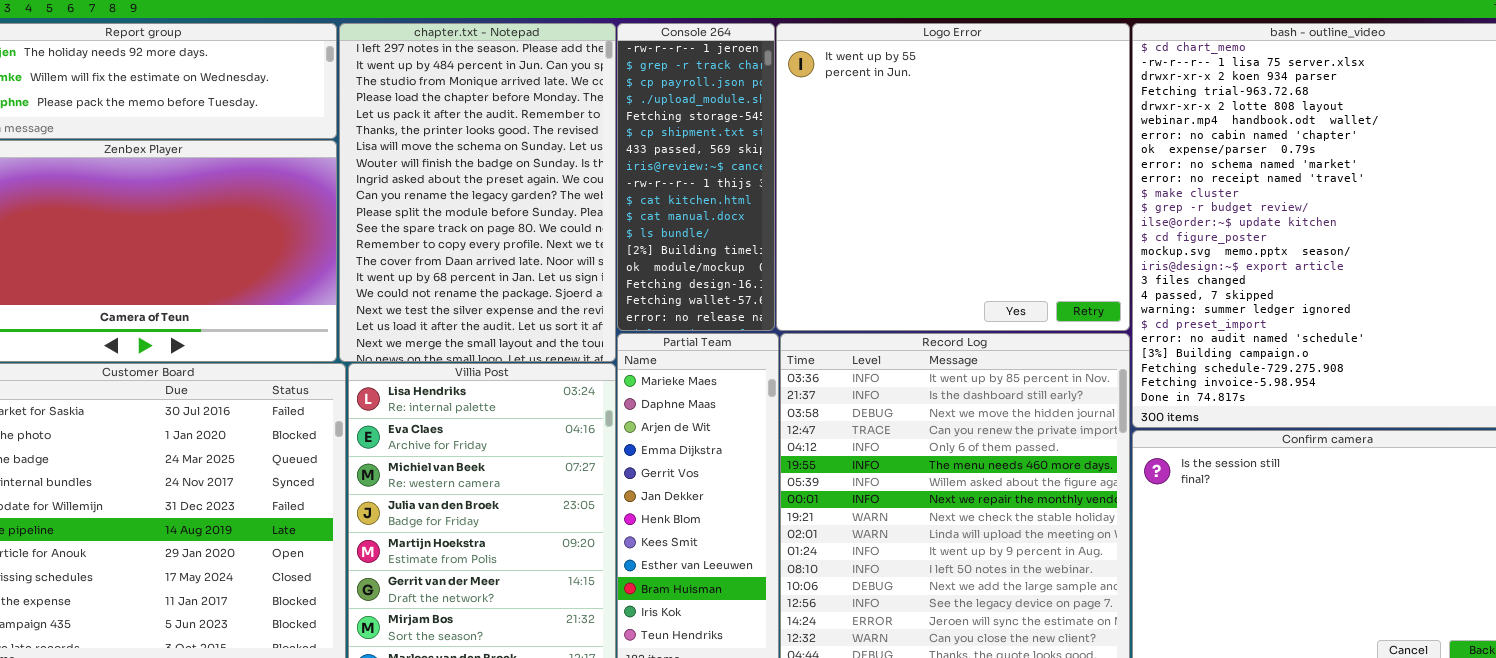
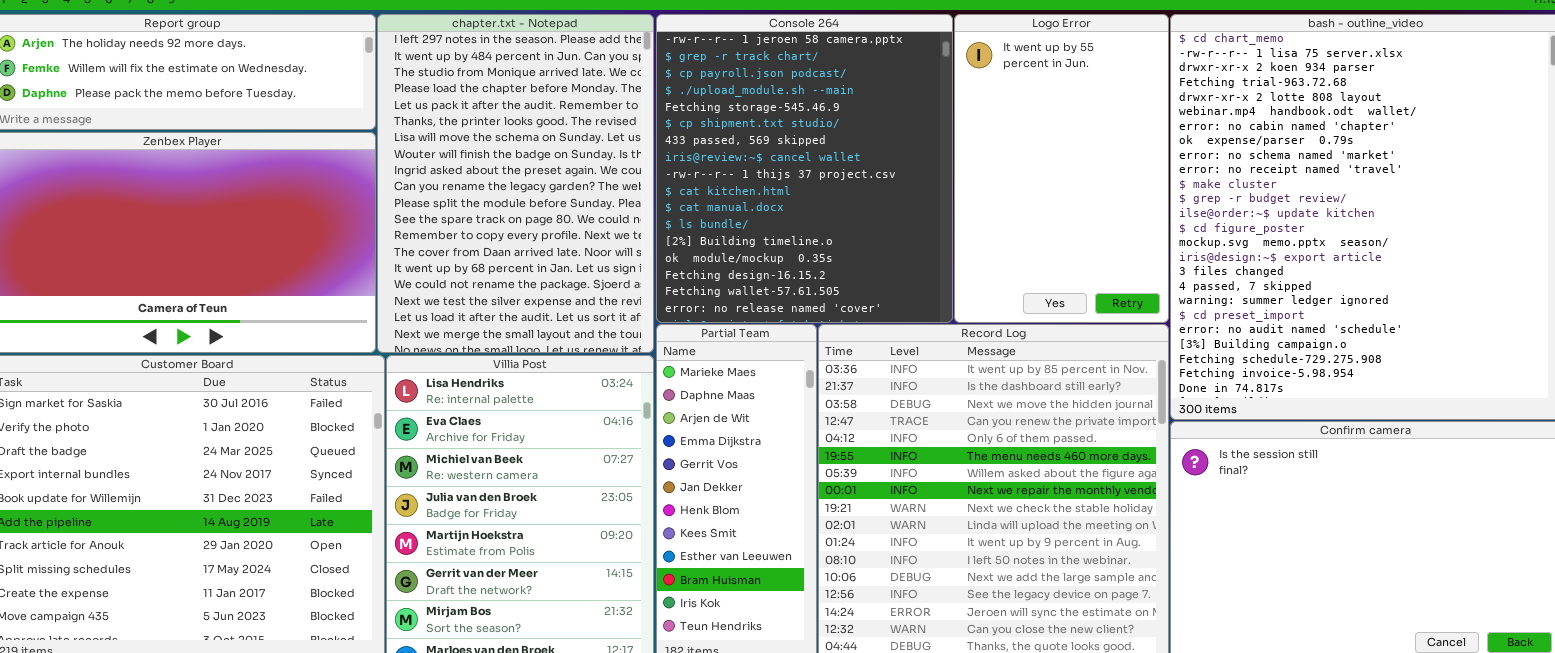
Console 264: [617,23,775,331] -> [656,14,953,323], resized
Logo Error: [776,23,1130,331] -> [954,14,1169,323], resized

